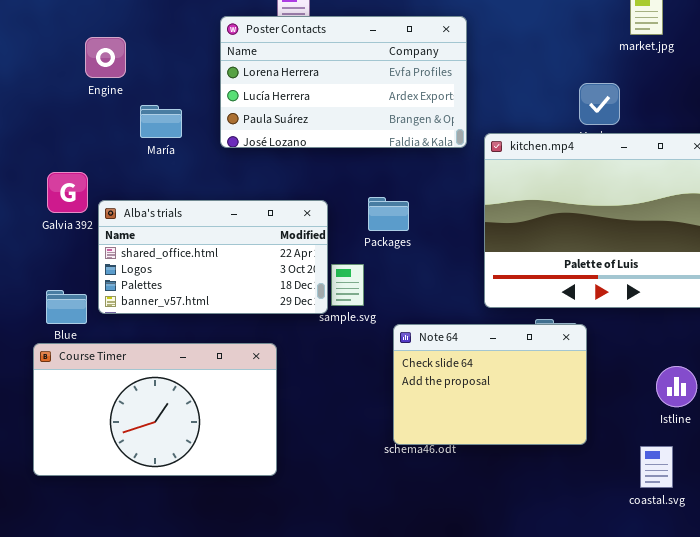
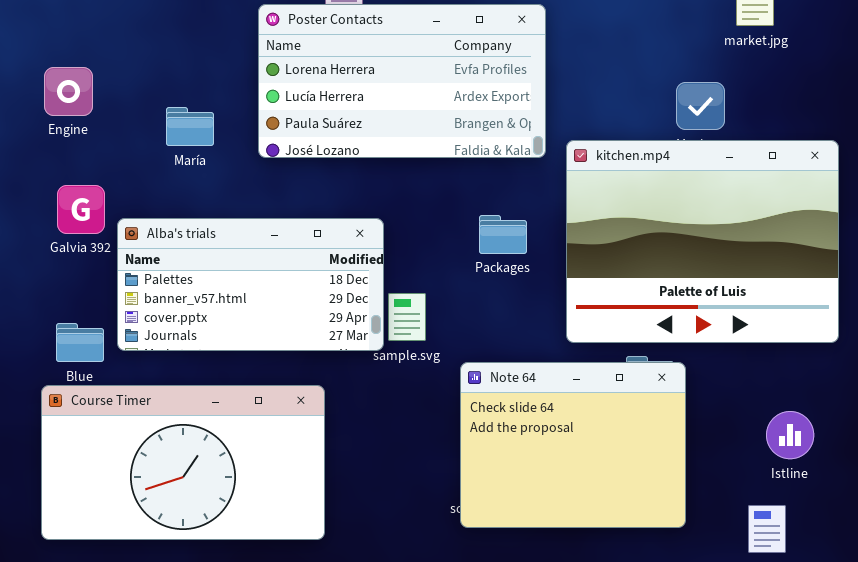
Engine: [85,37,126,78] -> [44,67,93,116], moved
Packages: [368,197,409,231] -> [479,215,527,254], moved
Alba's trials: [98,200,328,314] -> [117,218,384,351], scrolled down 2 rows
Note 64: [393,324,587,445] -> [460,362,686,528], resized

